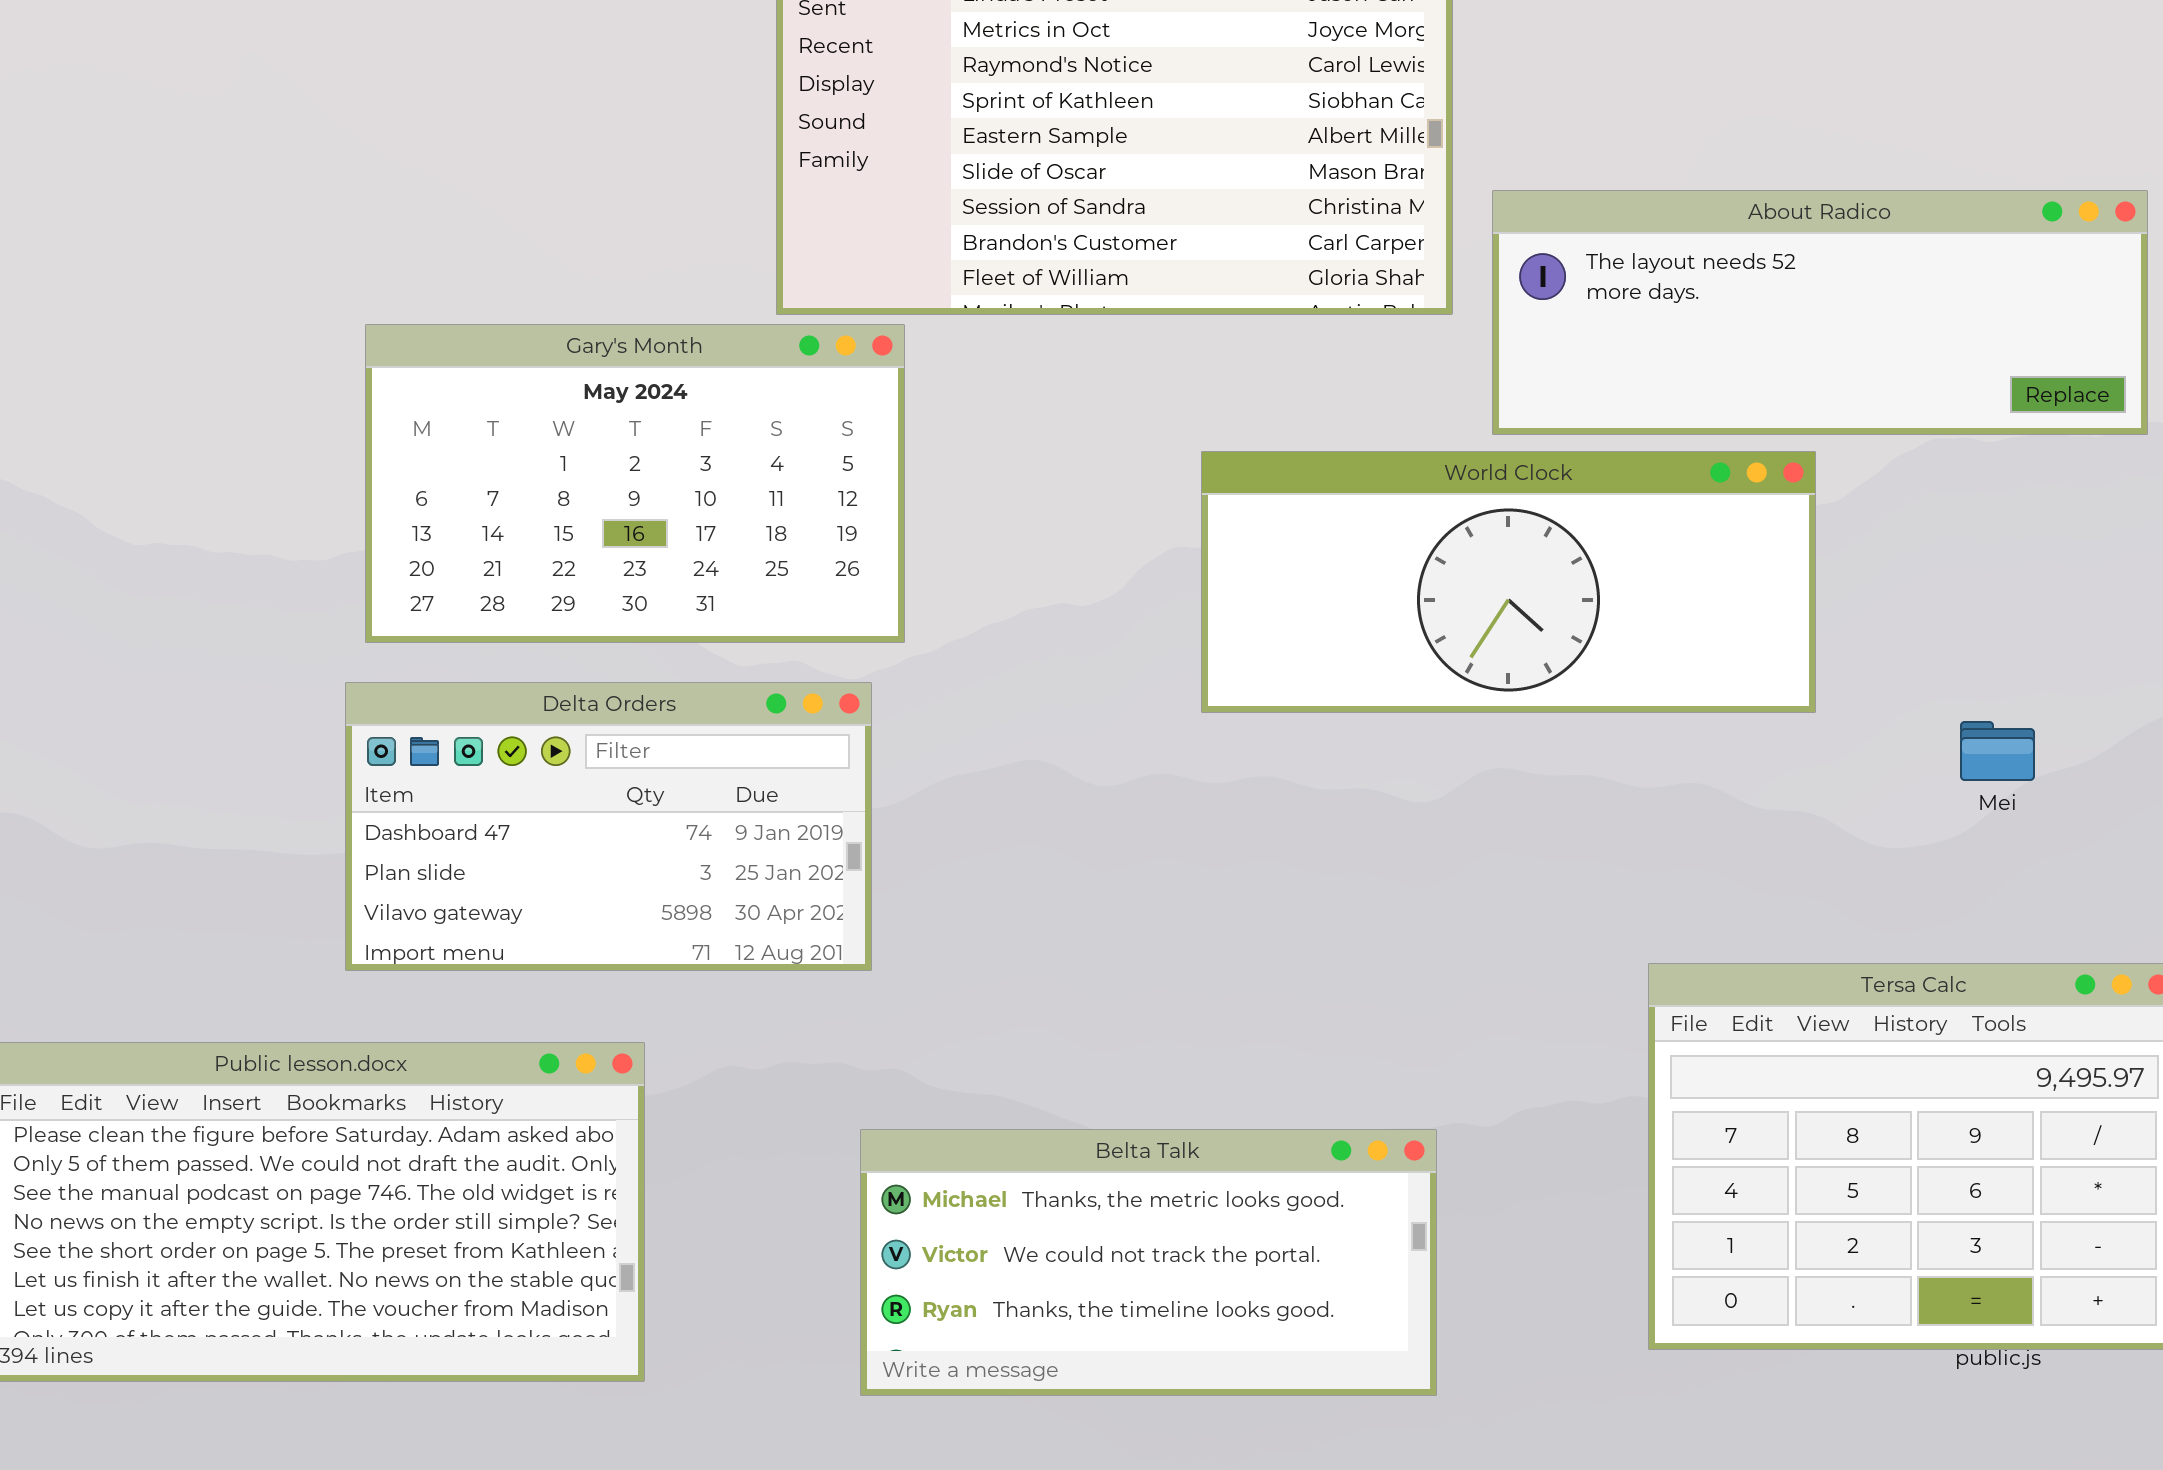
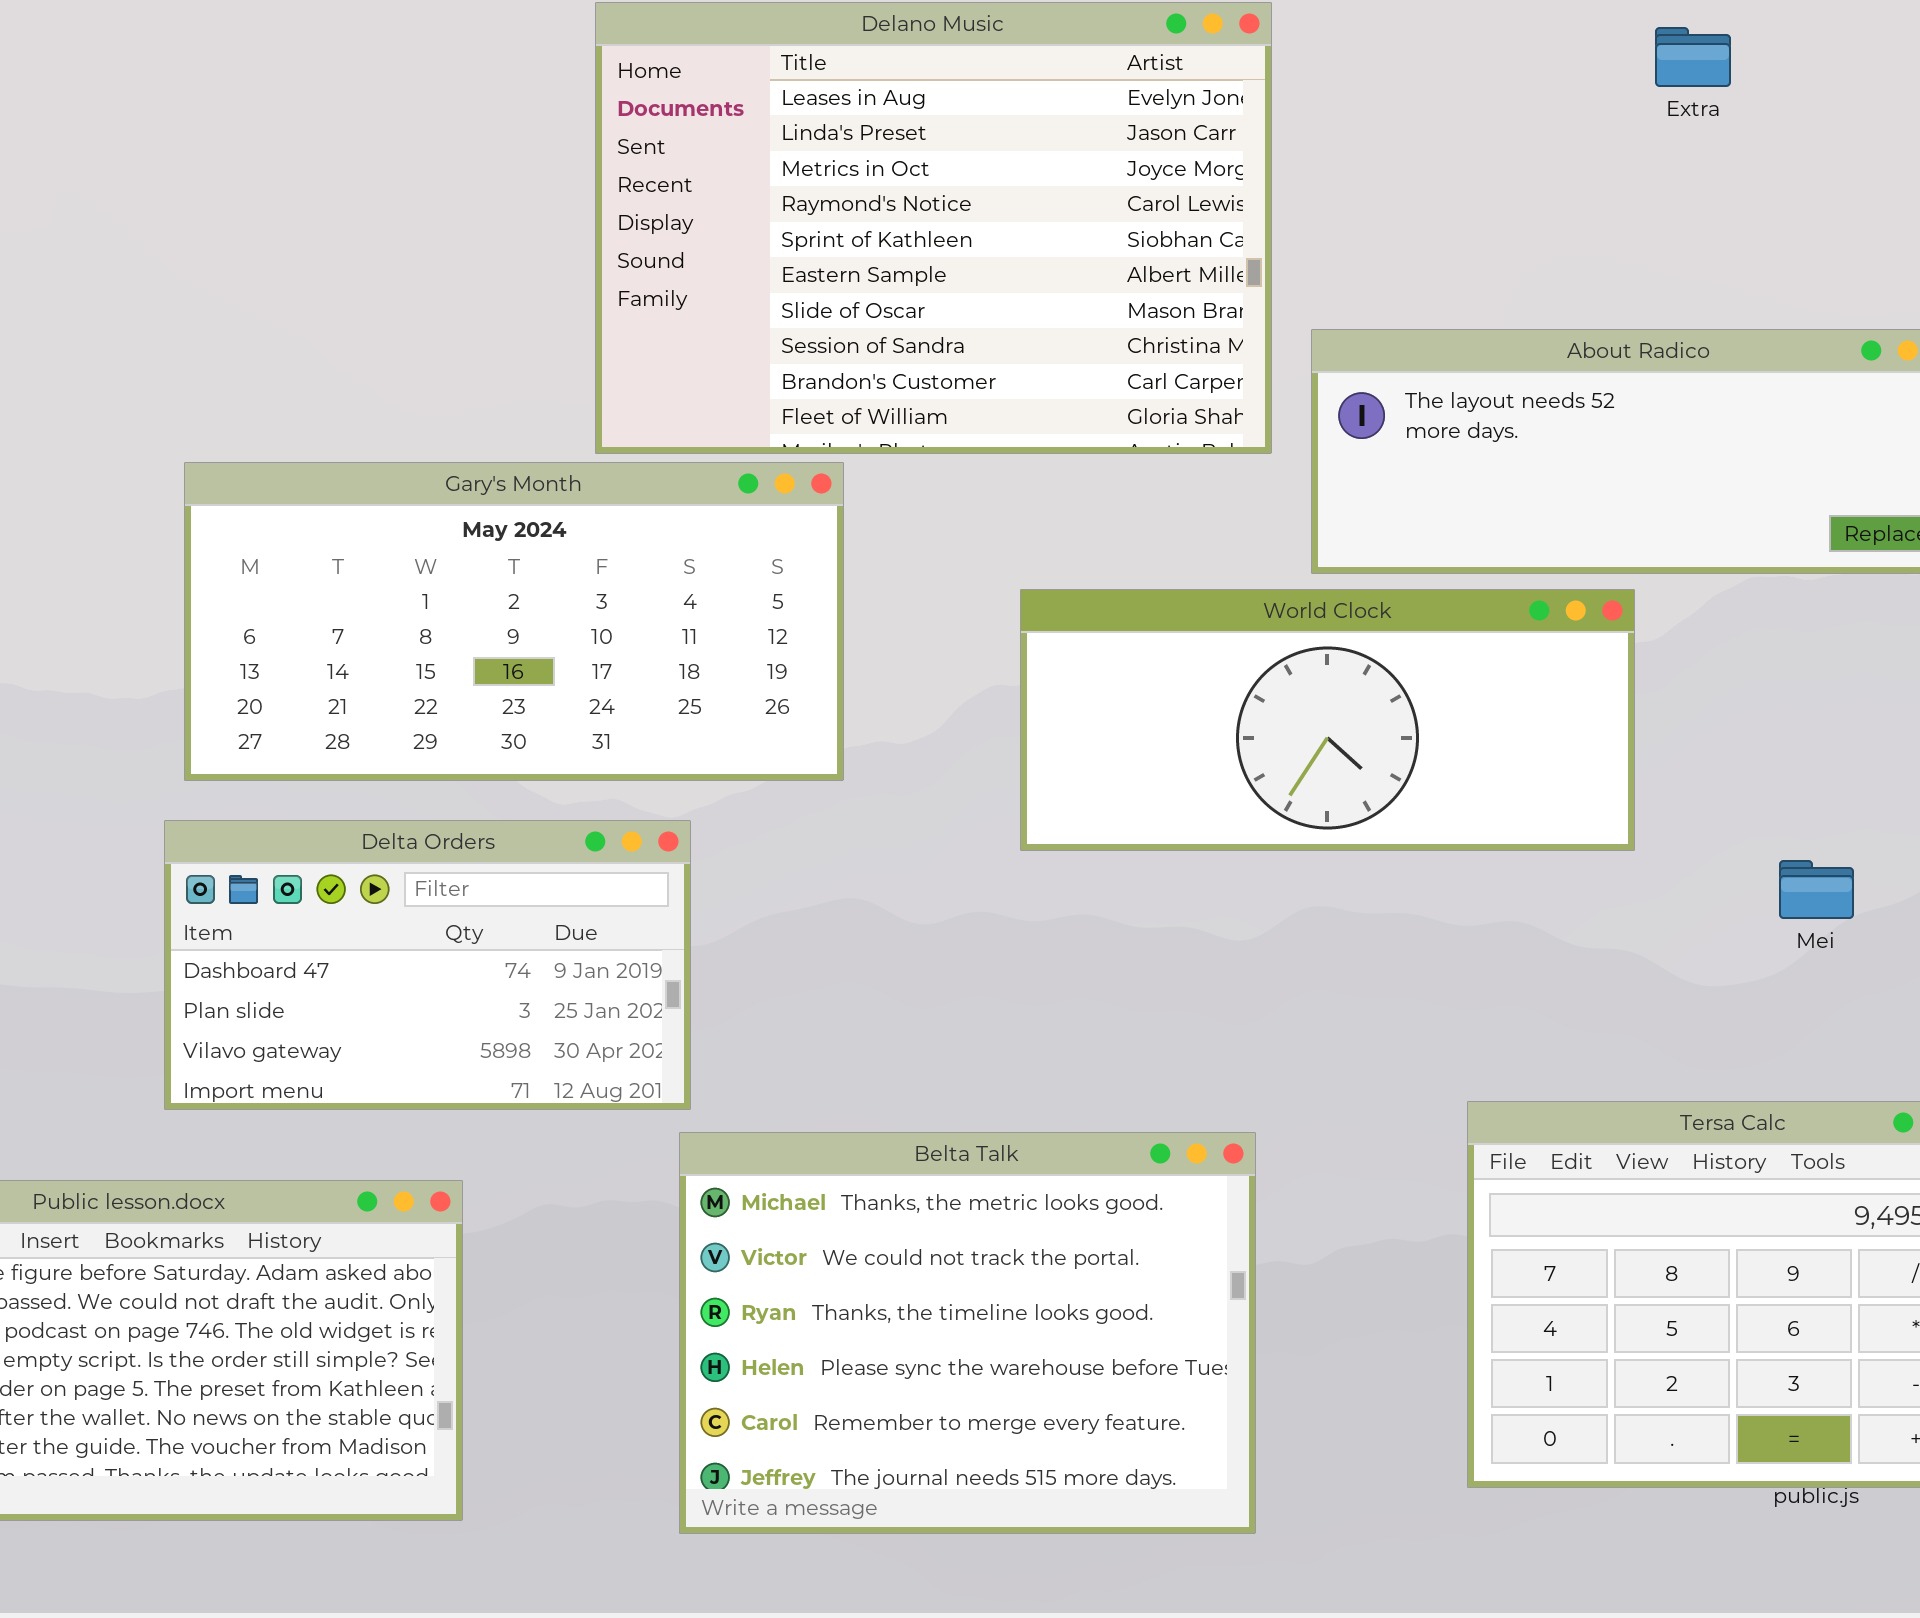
Gary's Month: [365,324,905,643] -> [184,462,844,781], resized
Belta Talk: [860,1129,1437,1396] -> [679,1132,1256,1534], resized

